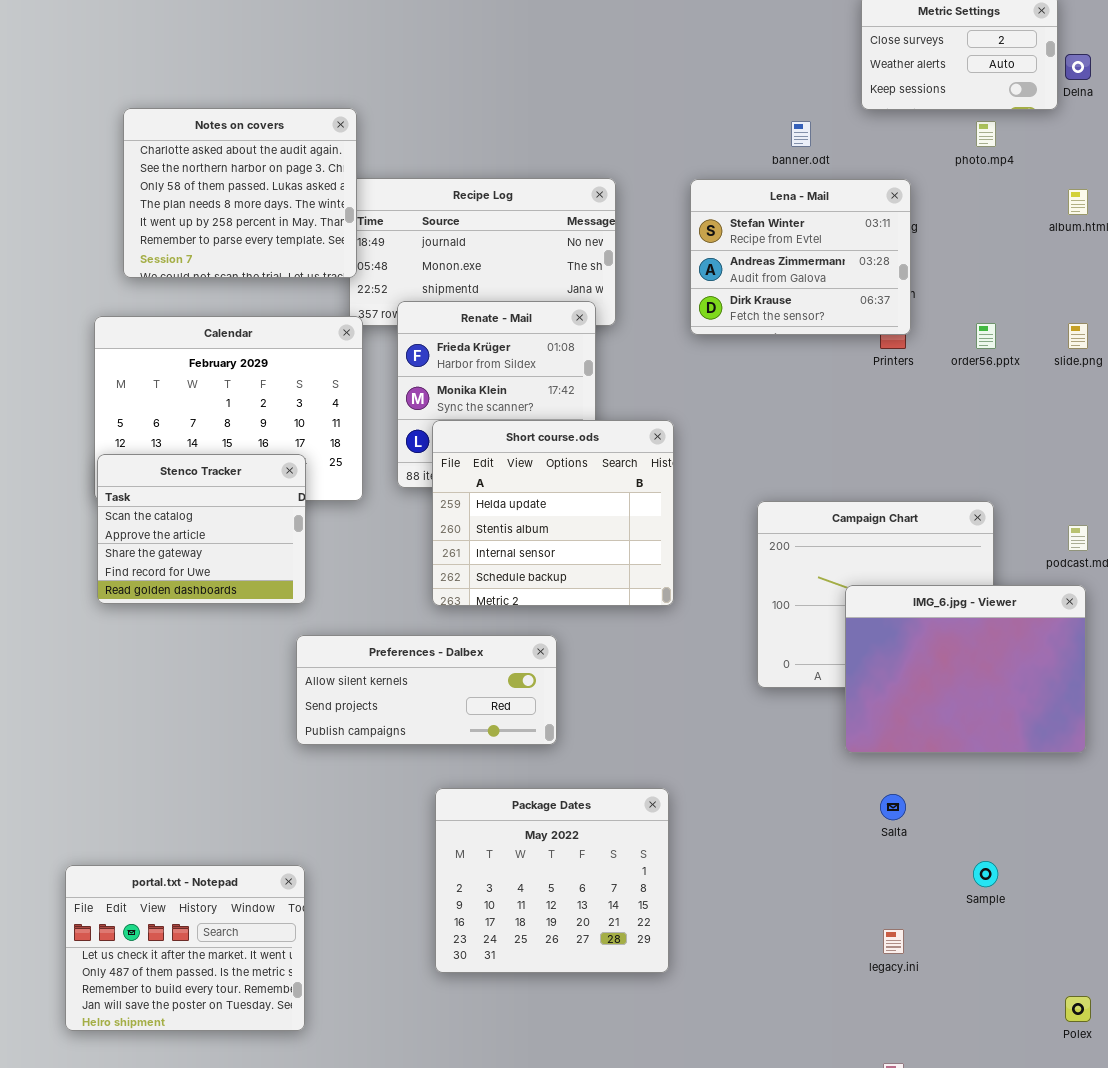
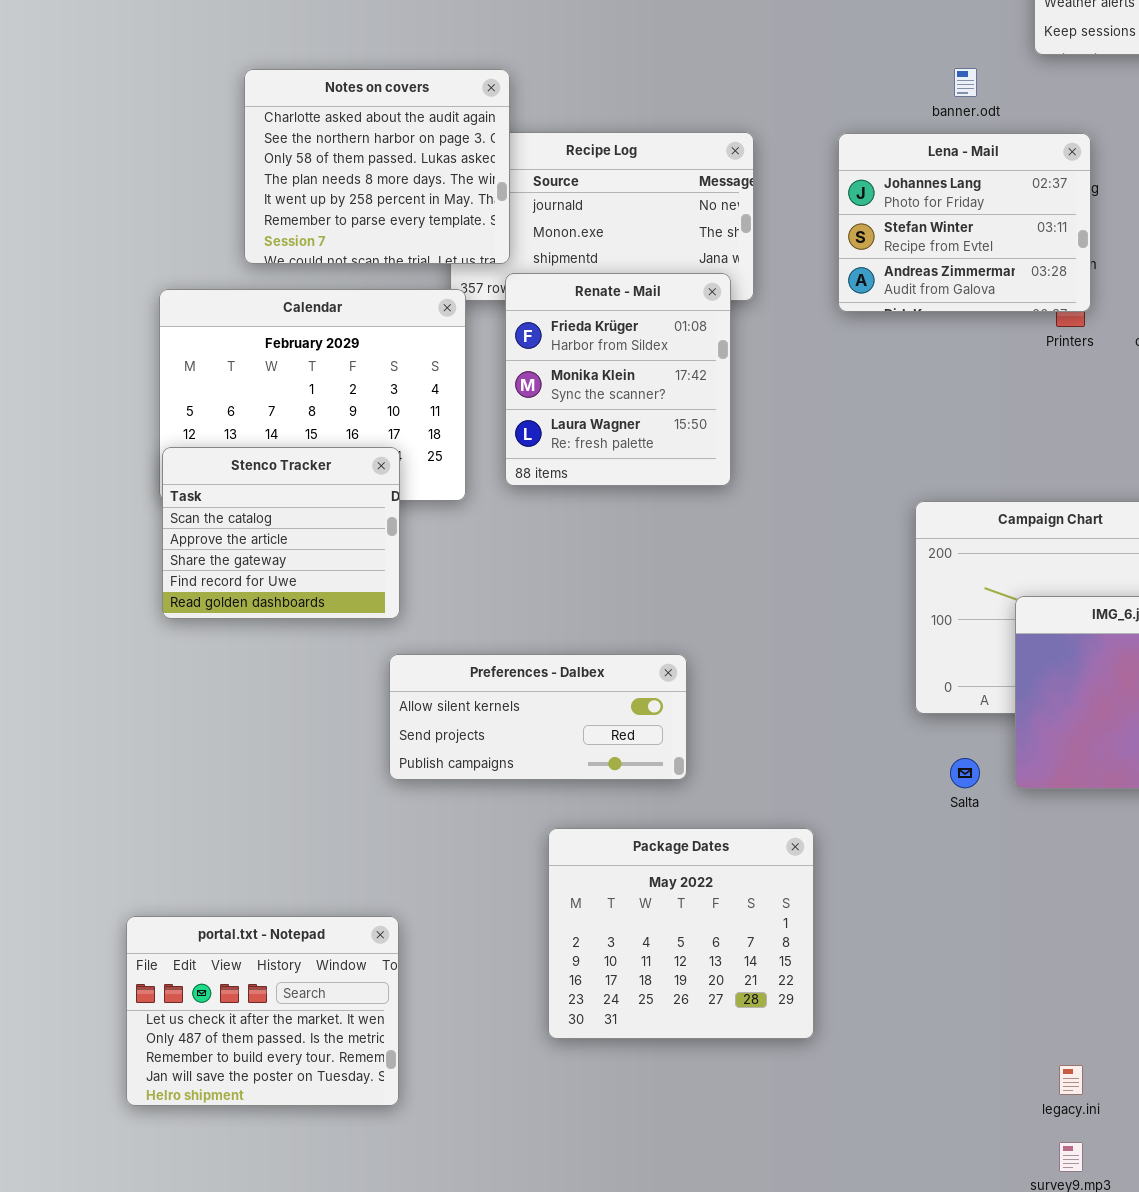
Notes on covers: [123,108,357,278] -> [244,69,510,264], moved
Lena - Mail: [690,179,911,335] -> [838,133,1091,312], scrolled up 1 row
Short course.ods: [432,420,674,606] -> none, closed
Salta: [880,794,906,820] -> [950,758,980,788], moved
legacy.ini: [883,929,904,954] -> [1059,1065,1083,1095], moved

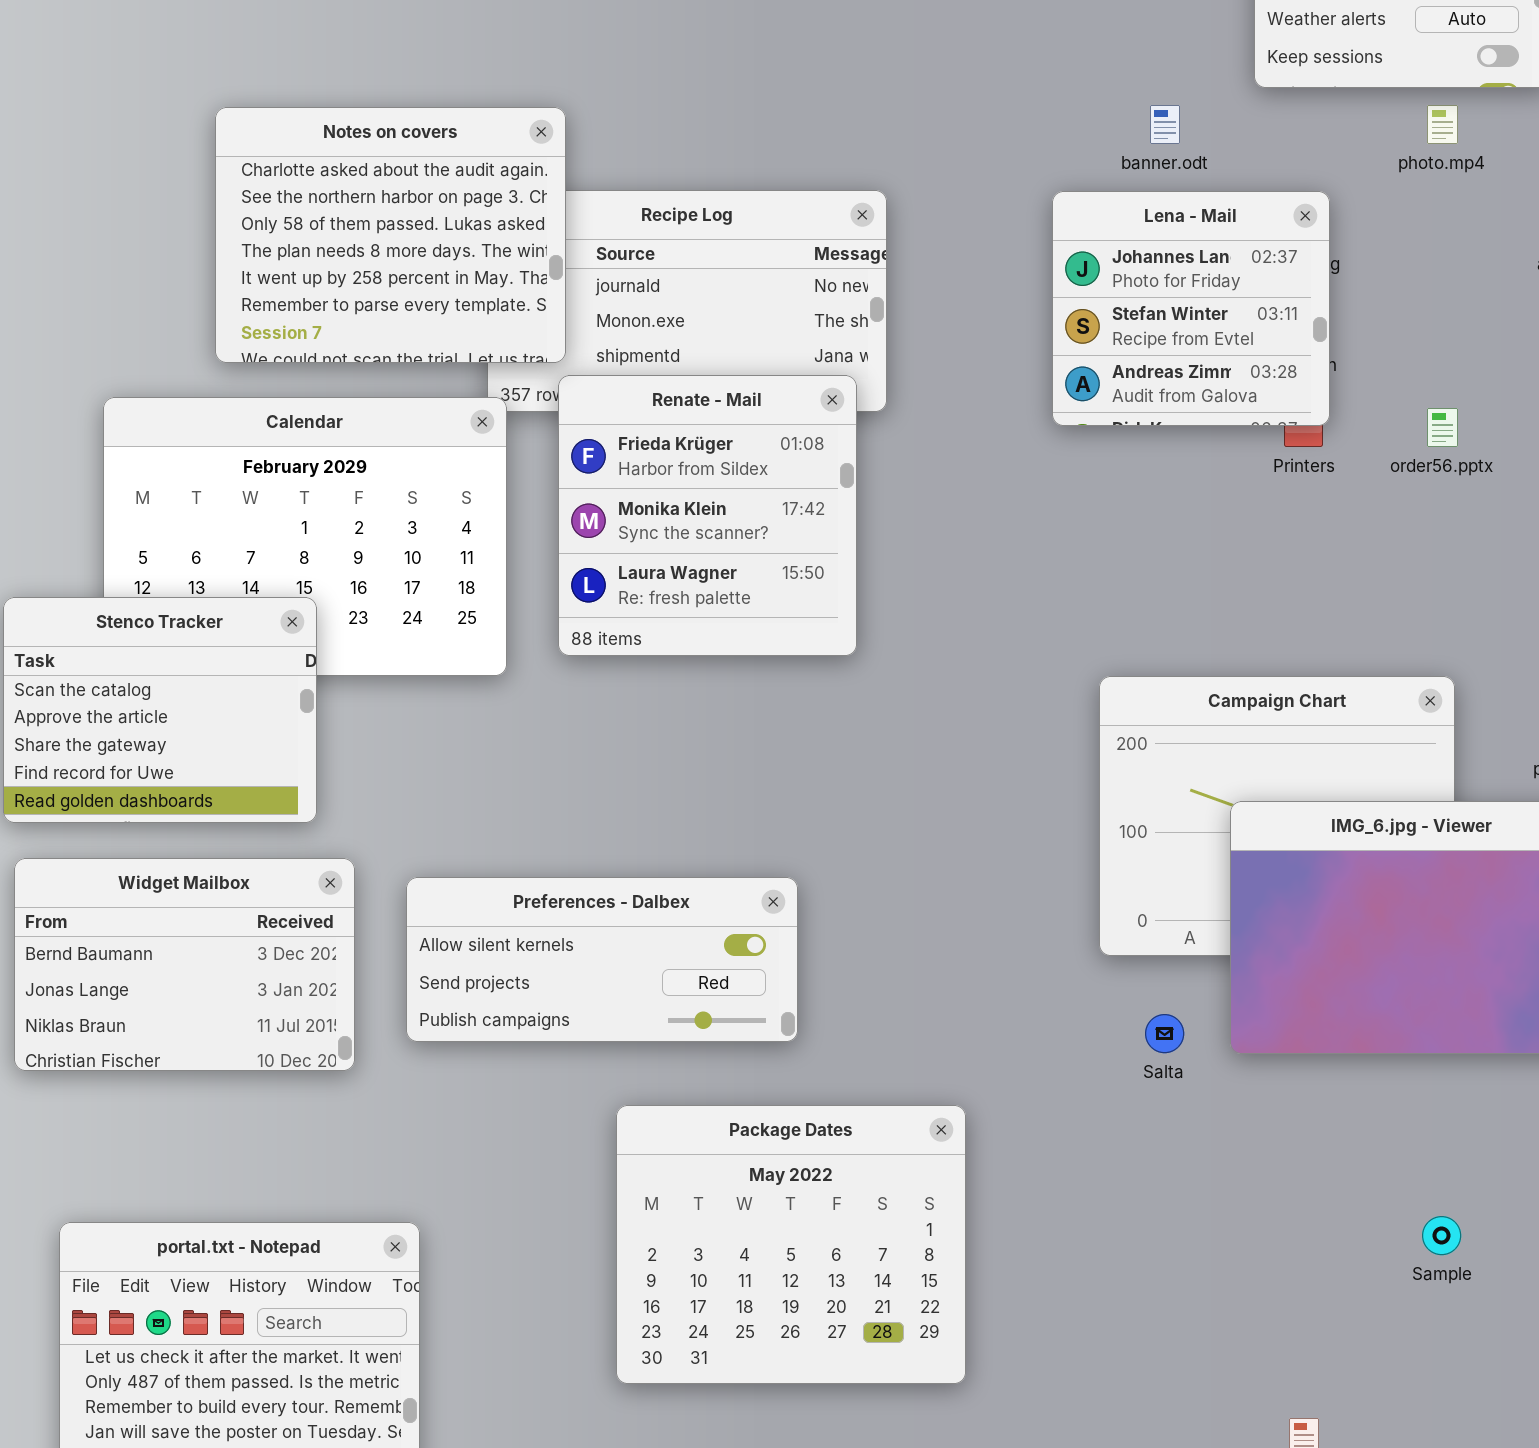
Lena - Mail: [838,133,1091,312] -> [1052,191,1330,426], resized
Stenco Tracker: [162,447,400,619] -> [3,597,317,823], moved
Widget Mailbox: none -> [14,858,355,1071], opened

